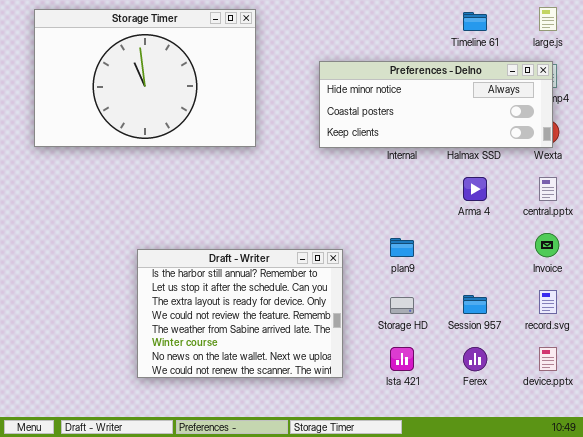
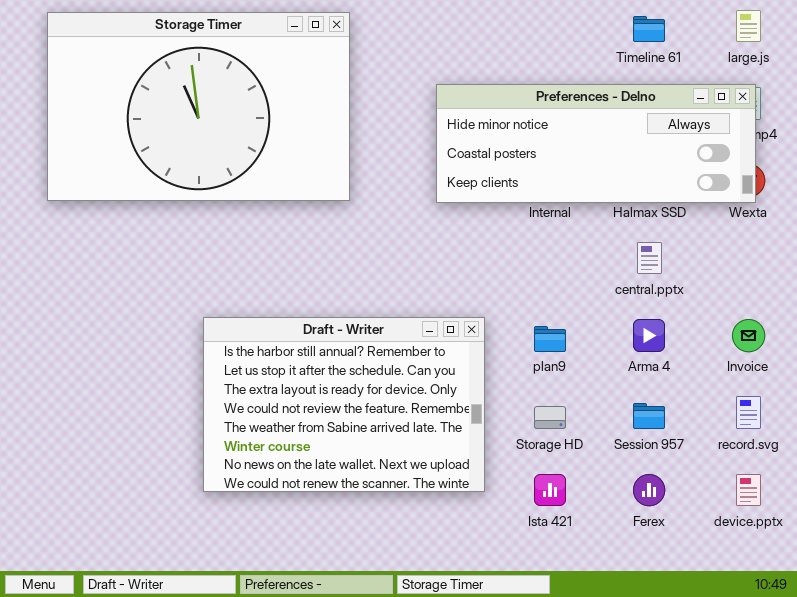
Arma 4: [463,177,487,201] -> [633,319,665,352], moved
central.pptx: [539,177,557,201] -> [637,242,662,274], moved
Draft - Writer: [137,249,343,378] -> [203,317,485,492], moved

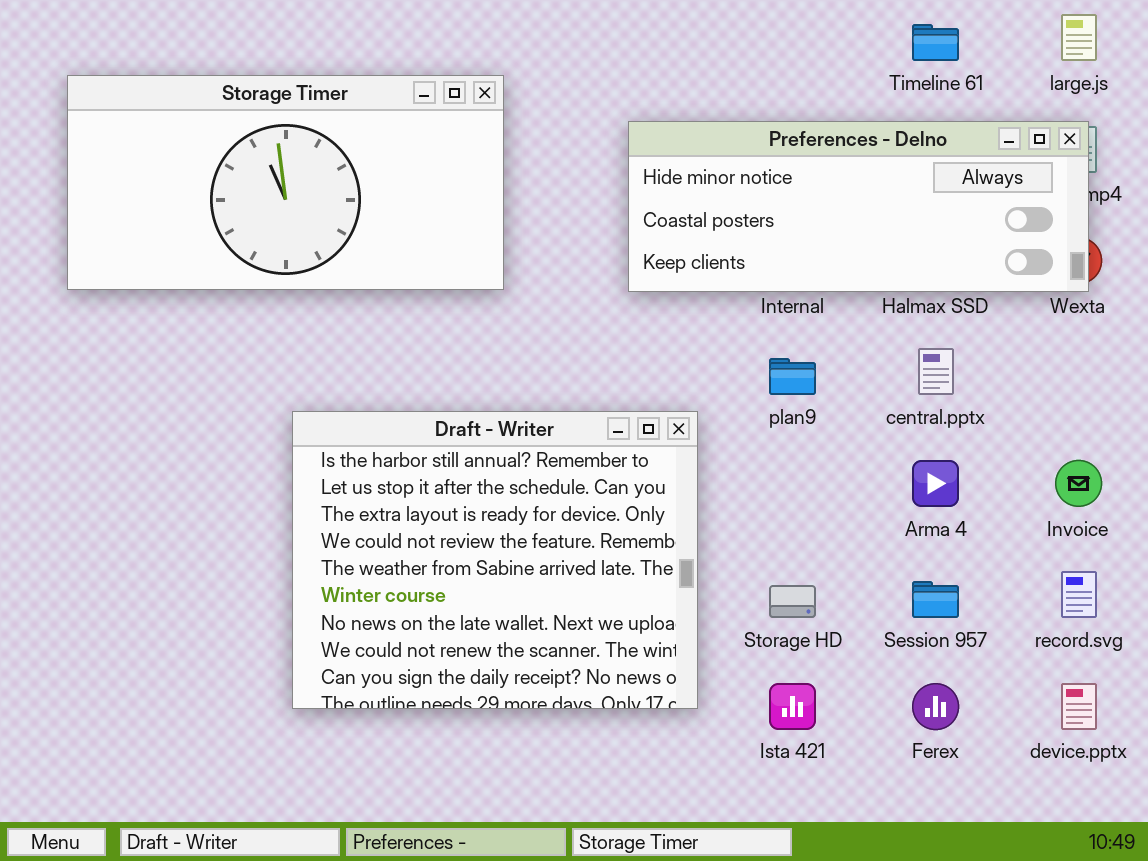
Storage Timer: [47,12,350,201] -> [67,75,504,290], resized
Draft - Writer: [203,317,485,492] -> [292,411,698,709], resized
plan9: [534,326,566,352] -> [769,358,816,395], moved

